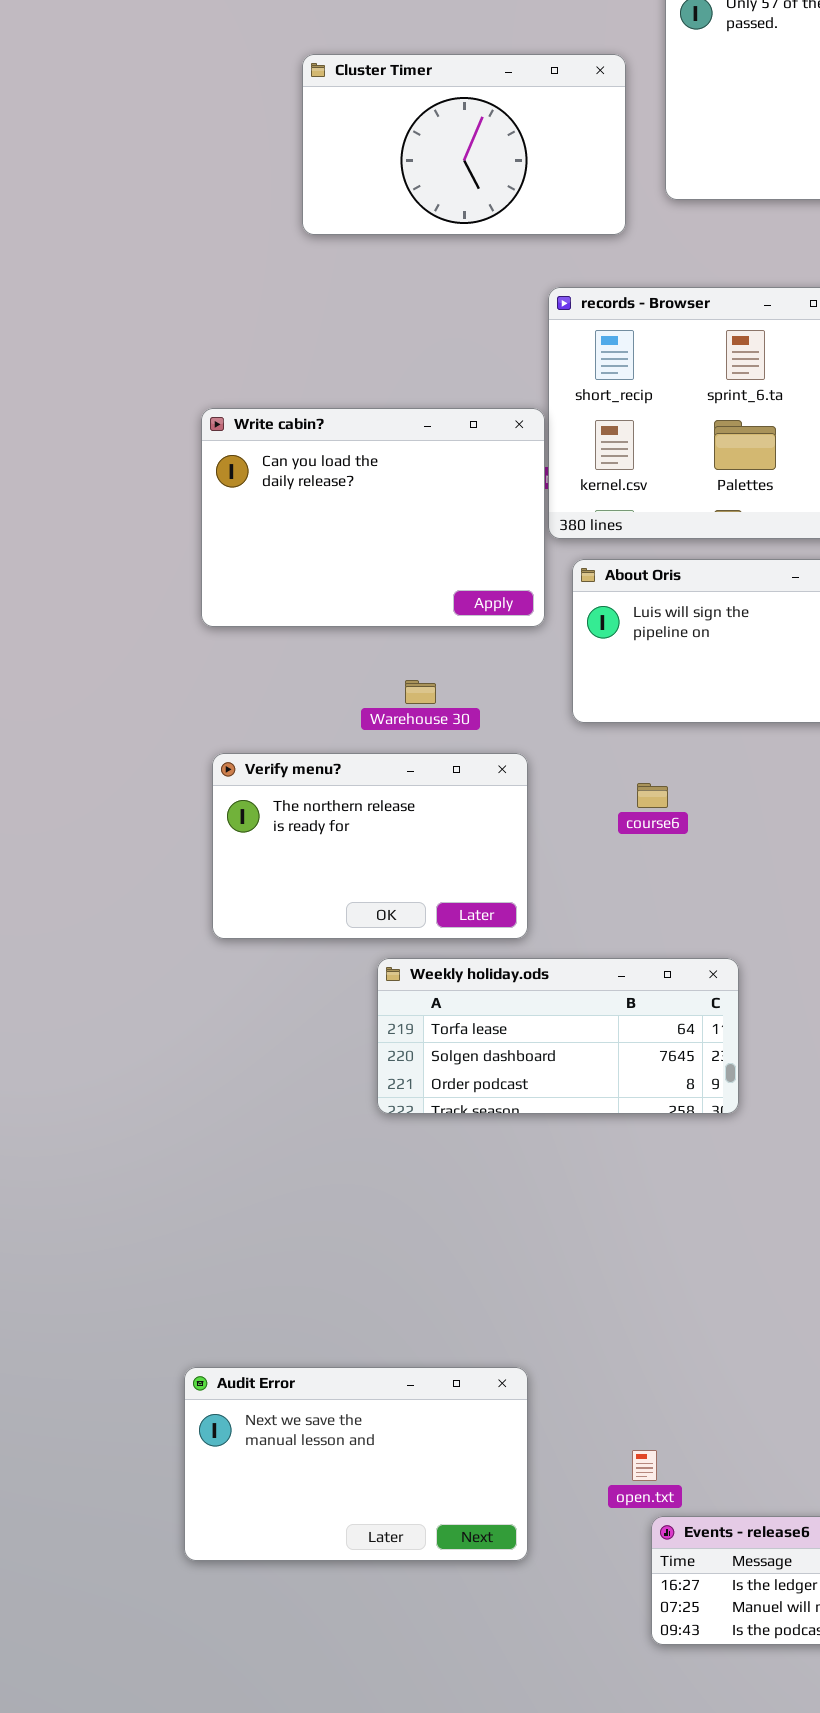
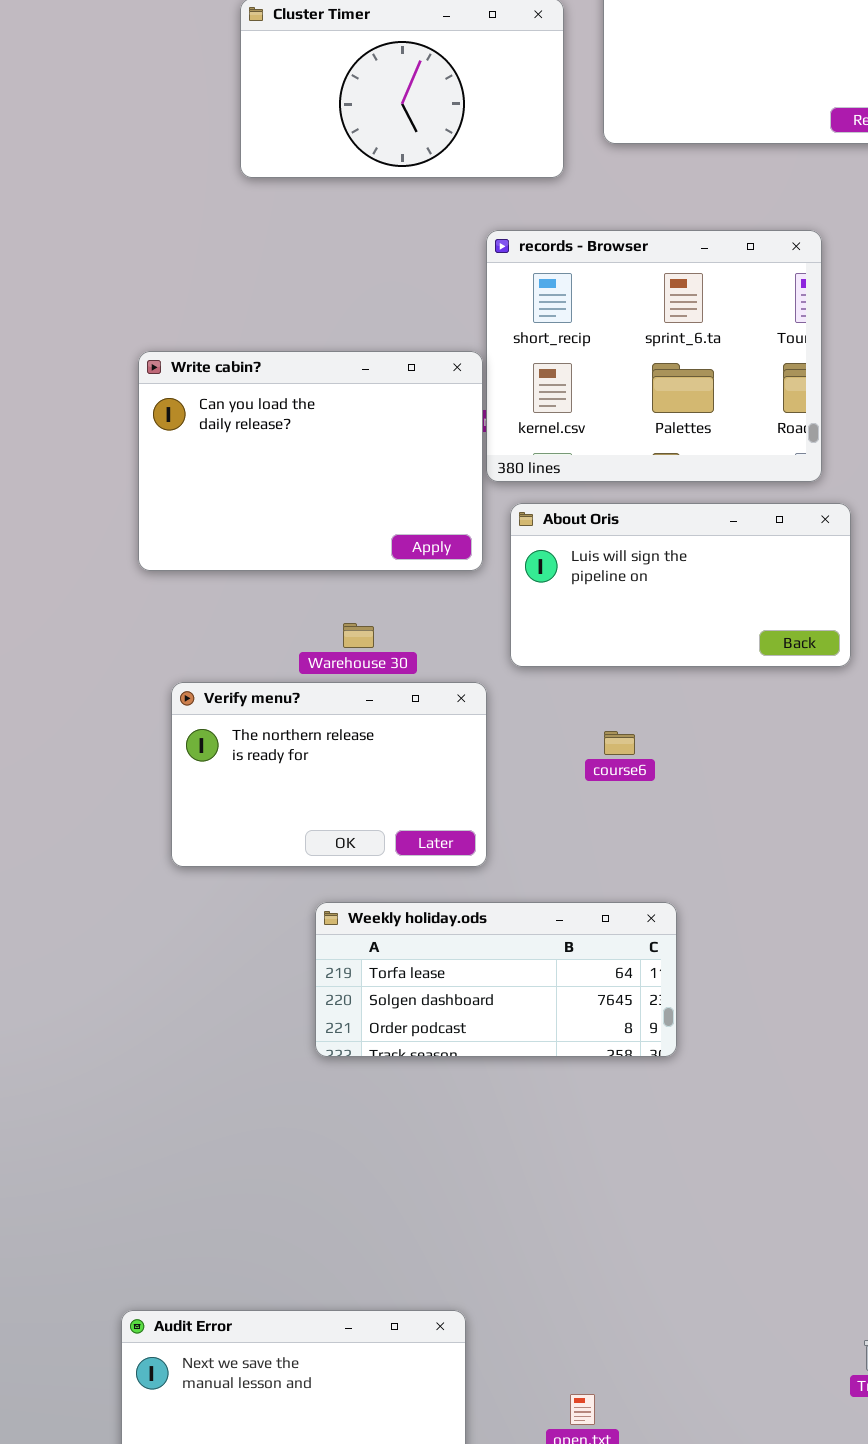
Verify menu?: [212,753,528,939] -> [171,682,487,867], moved
course6: [637,783,668,808] -> [604,731,635,755], moved

